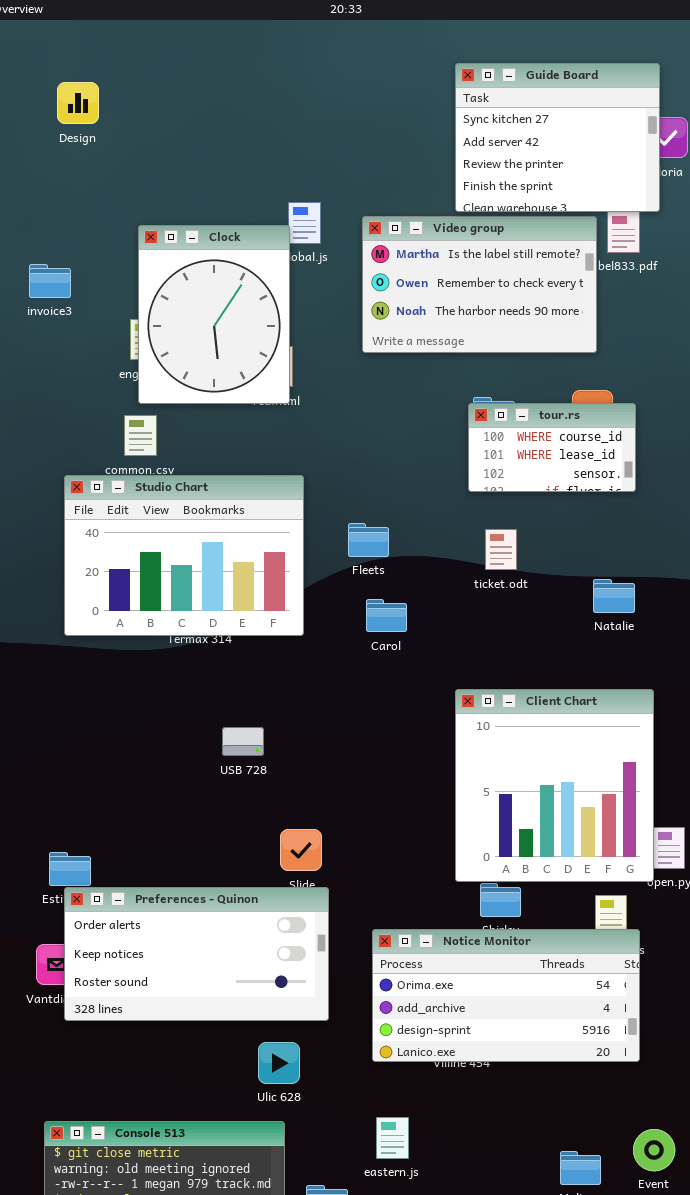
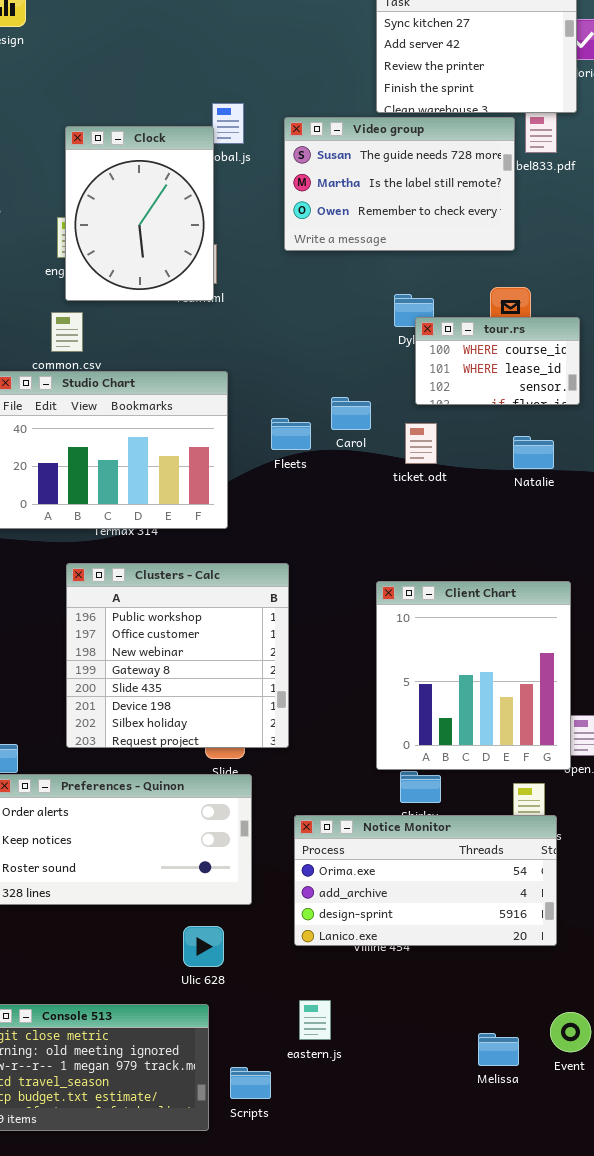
Video group: [362,216,597,353] -> [284,117,515,251], scrolled up 1 row
tour.rs: [468,403,636,492] -> [415,317,580,405], moved
Natalie: [593,579,635,613] -> [513,436,554,469], moved
Carol: [366,599,407,632] -> [331,397,371,430], moved
Clusters - Calc: none -> [66,563,289,748], opened

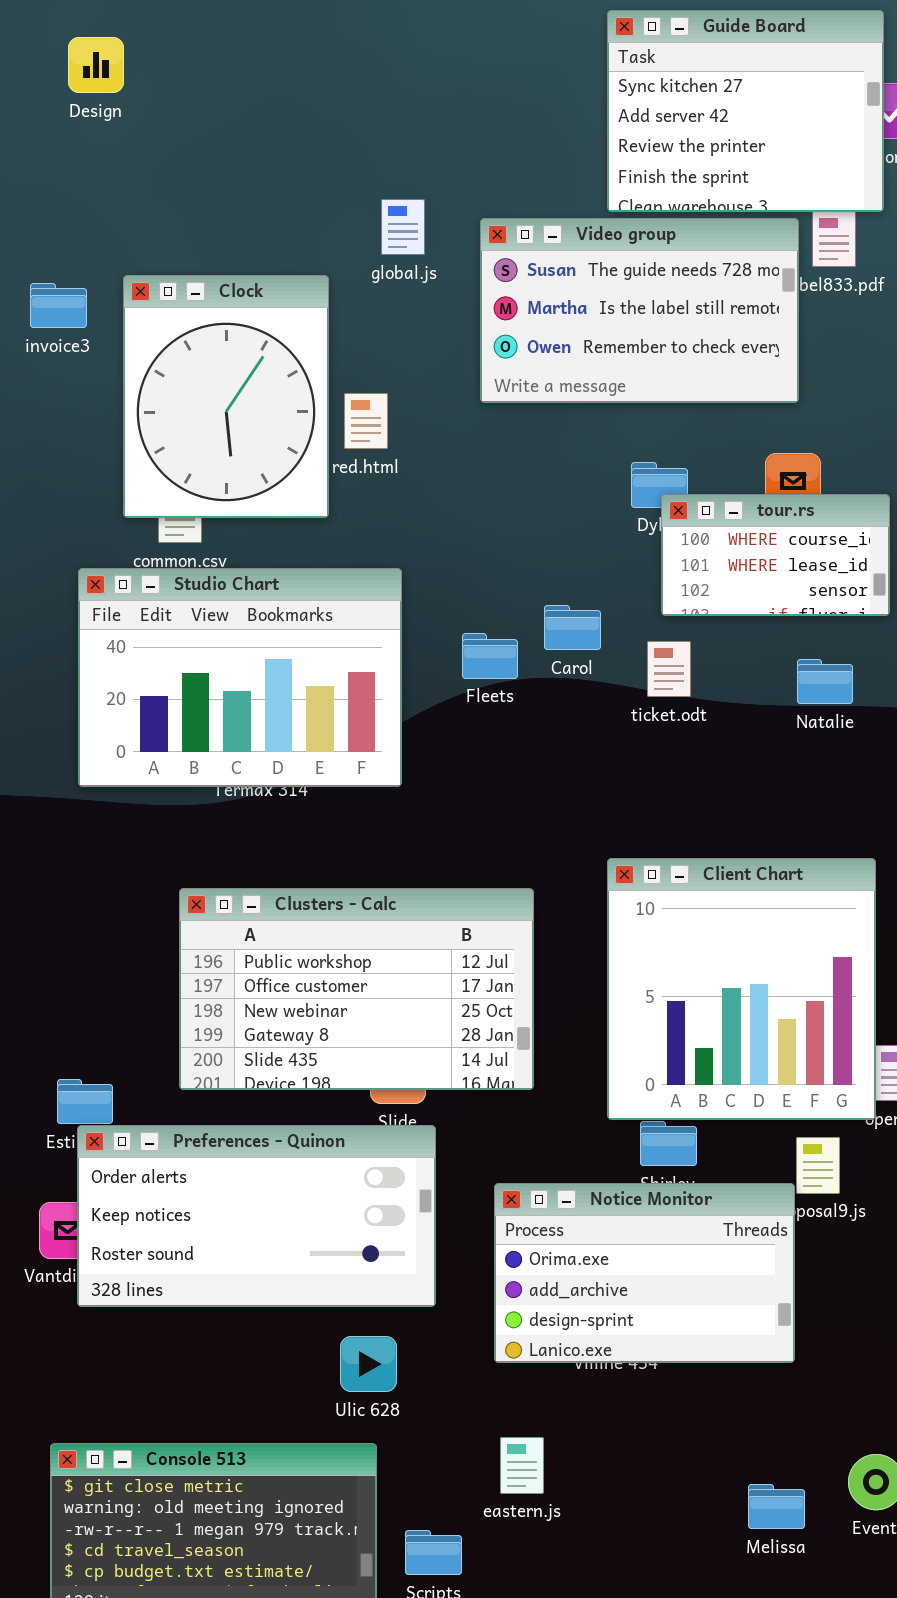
Clock: [65,126,214,301] -> [123,275,329,518], moved
Clusters - Calc: [66,563,289,748] -> [179,888,534,1090], resized
Notice Monitor: [294,815,557,946] -> [494,1183,795,1363], resized

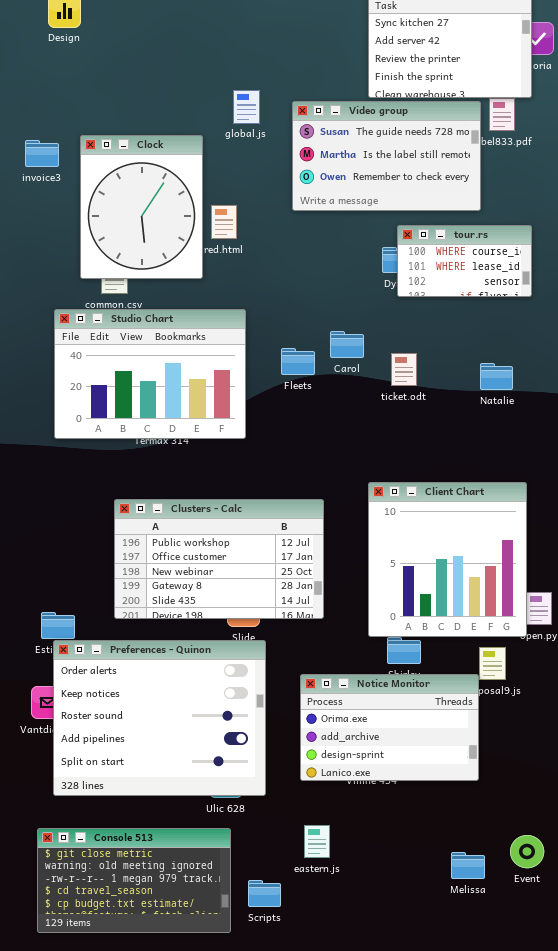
tour.rs: [661,494,890,616] -> [397,225,532,297], moved
Preferences - Quinon: [77,1125,436,1307] -> [53,640,266,796], resized

